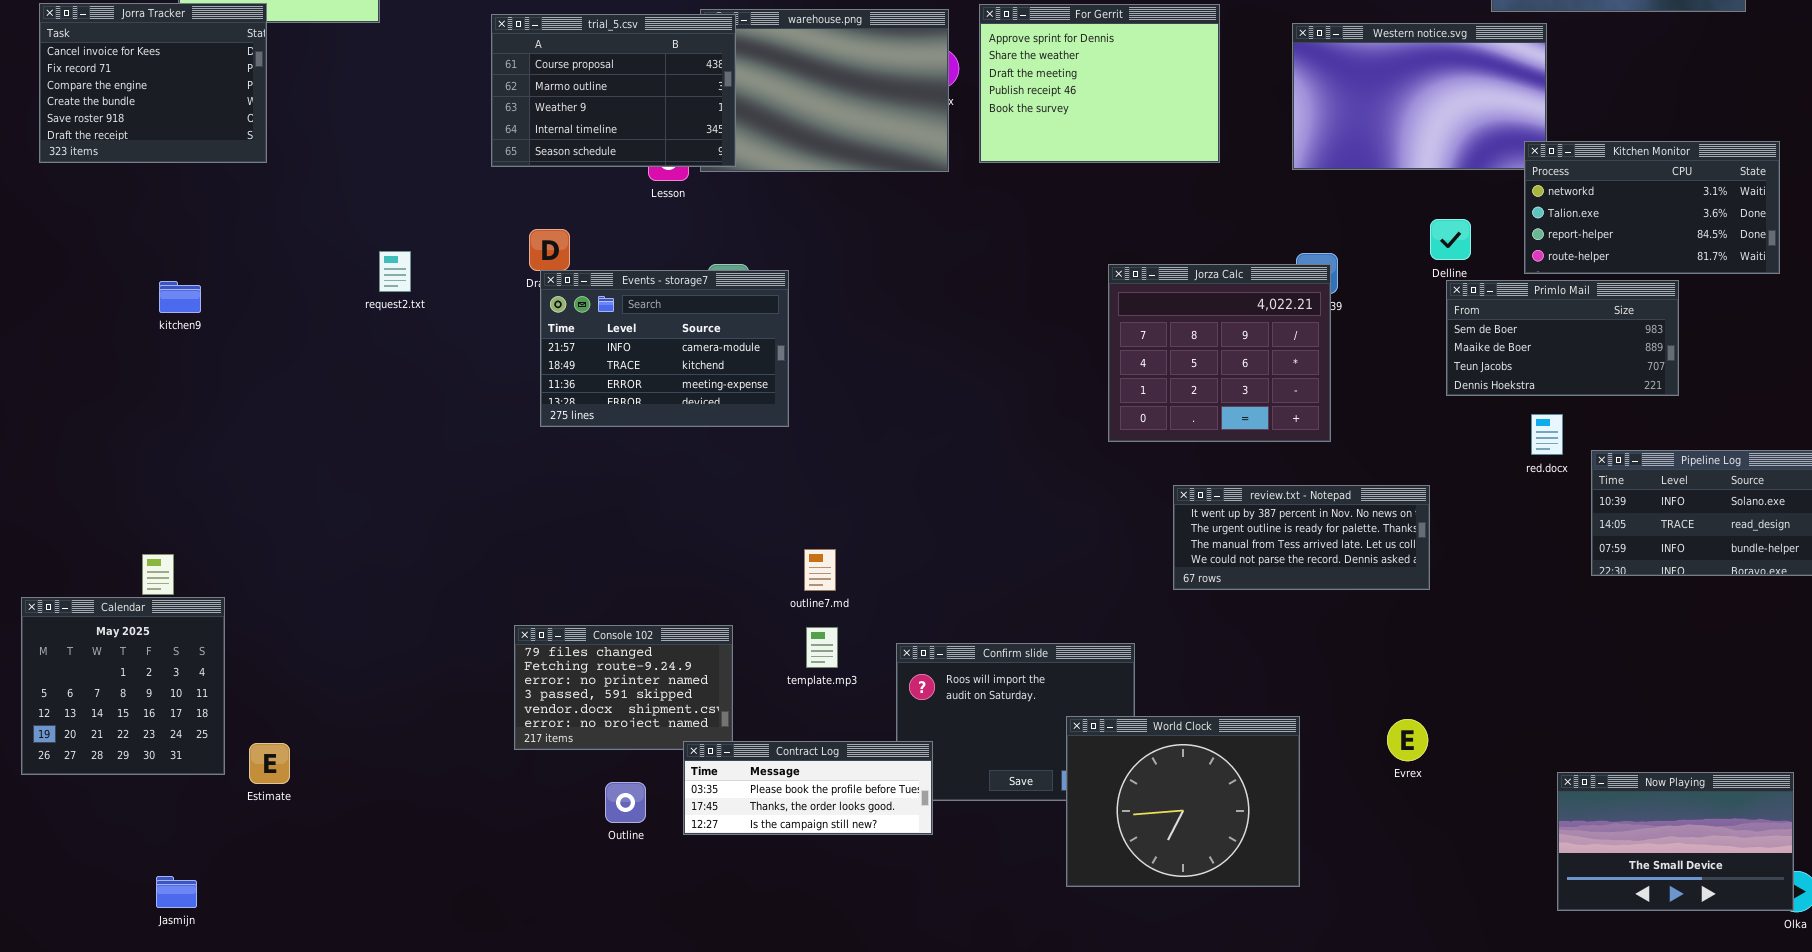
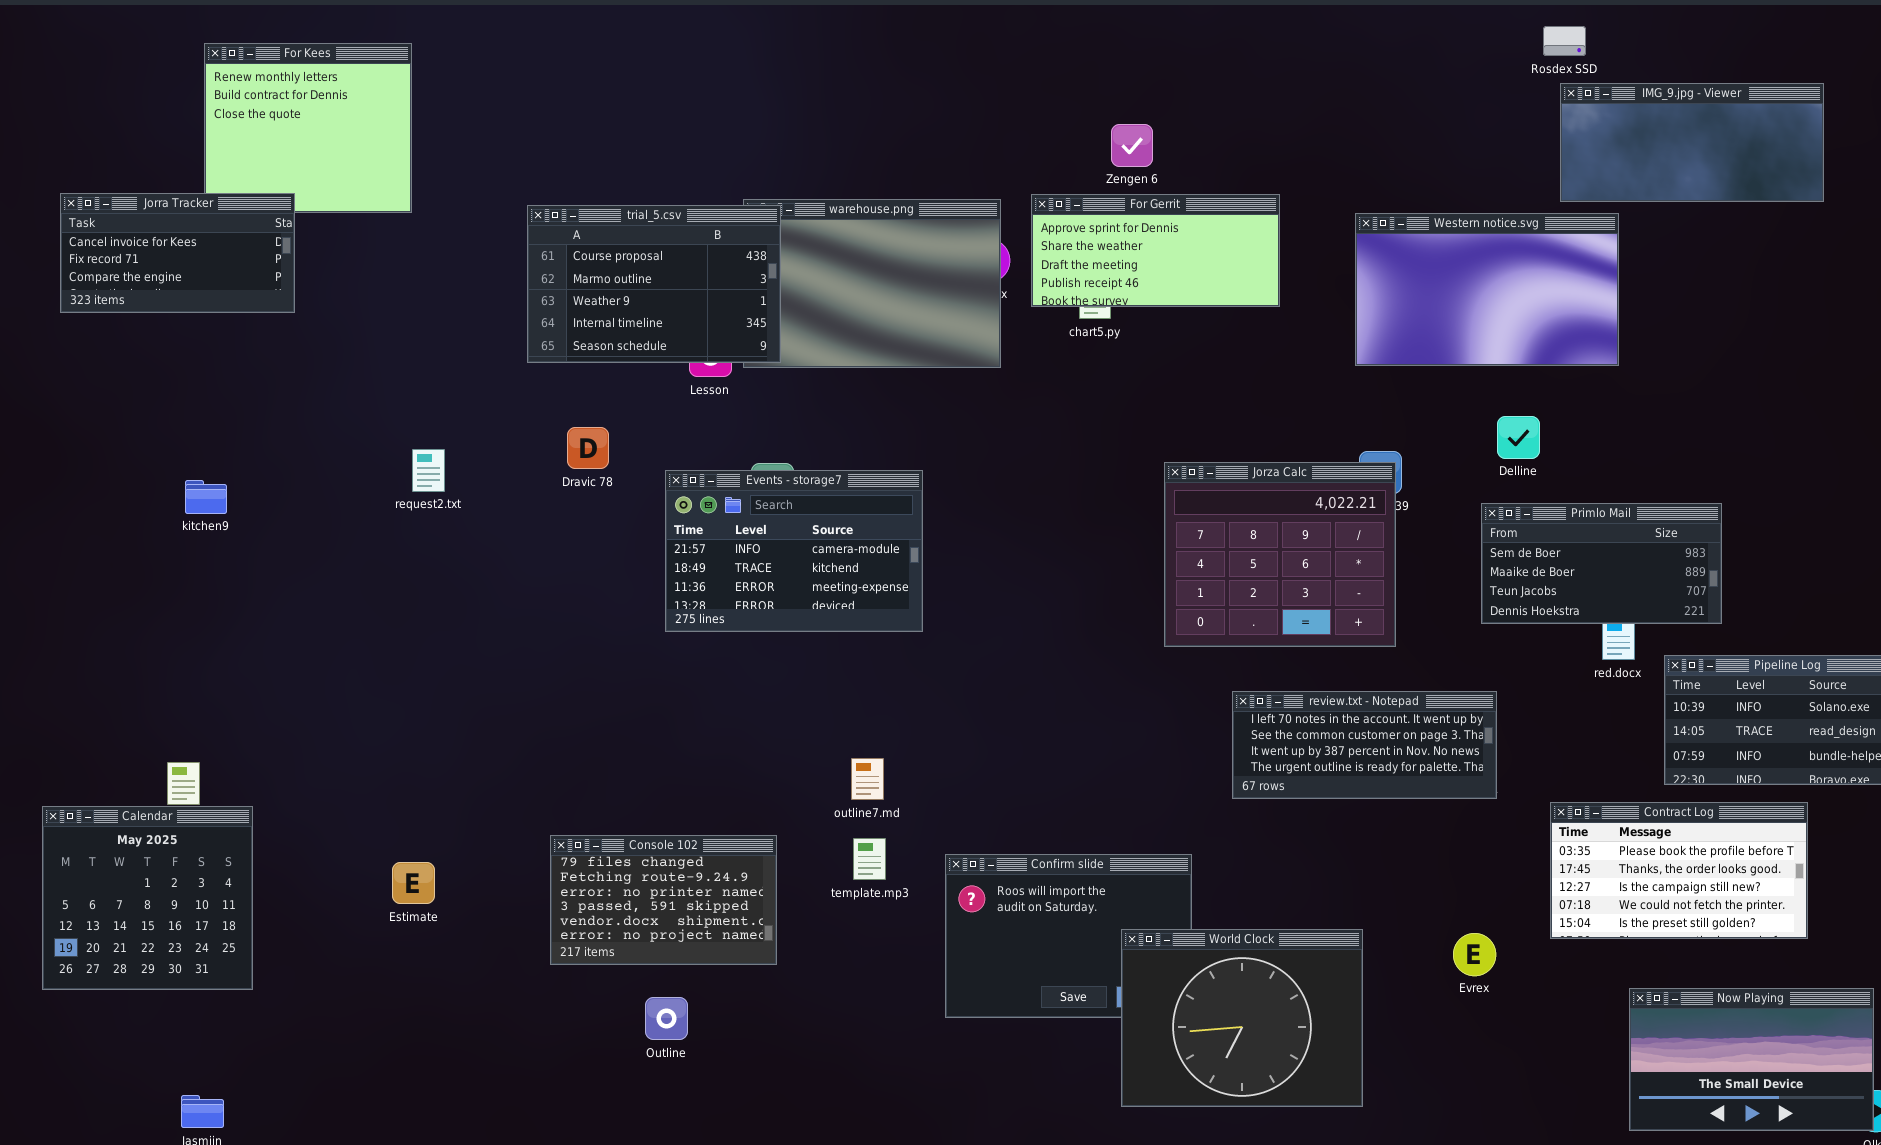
Jorra Tracker: [39,3,267,163] -> [60,193,295,313], resized
For Gerrit: [979,4,1220,163] -> [1031,194,1280,307], resized
Kitchen Monitor: [1524,141,1780,274] -> none, closed
Events - storage7: [540,270,789,427] -> [665,470,923,632], moved
Primlo Mail: [1446,280,1679,396] -> [1481,503,1722,624], moved
review.txt - Notepad: [1173,485,1430,590] -> [1232,691,1497,799], scrolled up 2 rows
Contract Log: [683,741,933,835] -> [1550,802,1808,939], moved, resized
Estimate: [249,743,290,784] -> [392,862,435,904], moved

